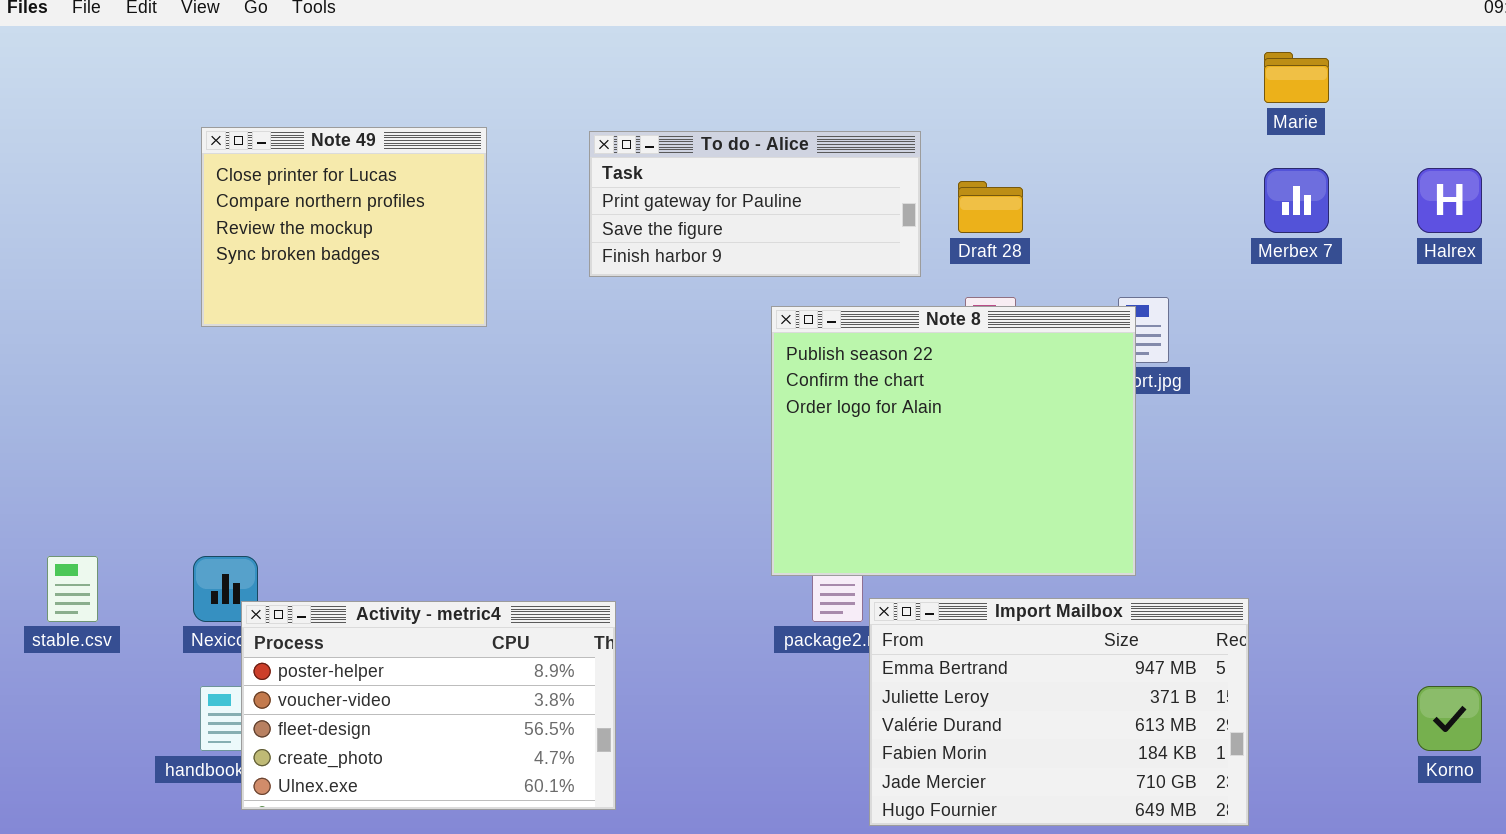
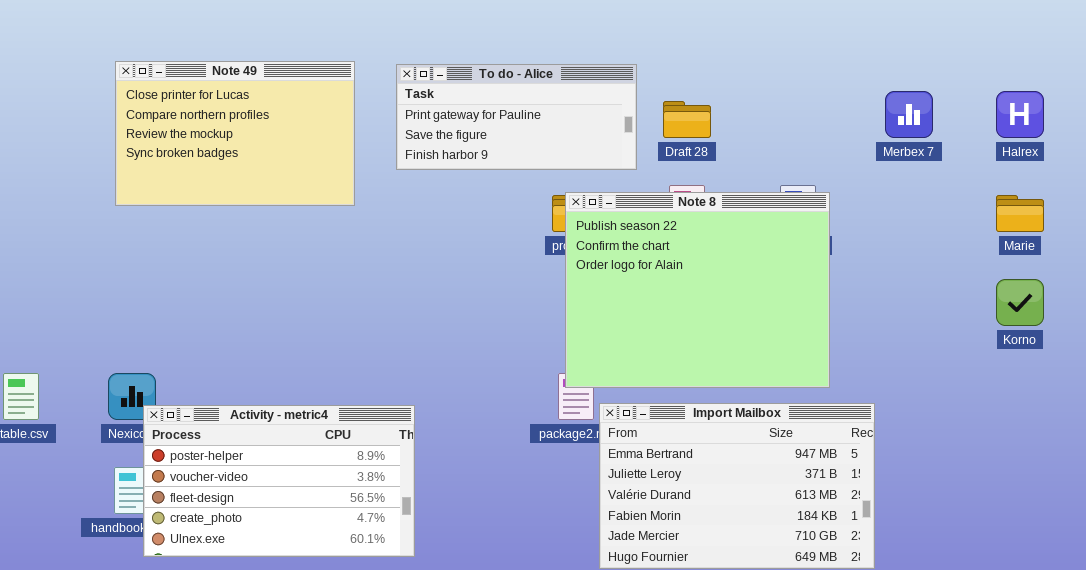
Marie: [1264,52,1329,103] -> [996,195,1044,232], moved
Note 49: [201,127,487,327] -> [115,61,355,206], resized
Note 8: [771,306,1136,576] -> [565,192,830,388], moved
Korno: [1417,686,1482,751] -> [996,279,1044,326], moved

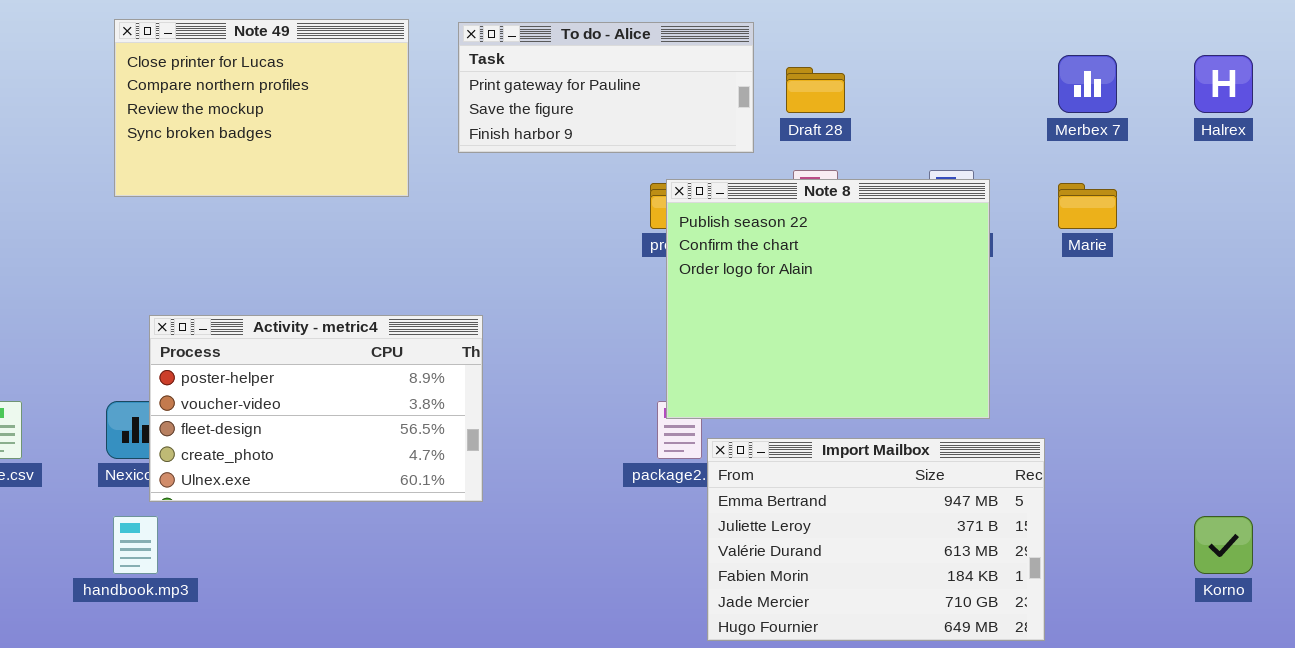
Marie: [996,195,1044,232] -> [1058,183,1117,229], moved
Korno: [996,279,1044,326] -> [1194,516,1253,574], moved
Activity - metric4: [143,405,415,557] -> [149,315,483,502], moved

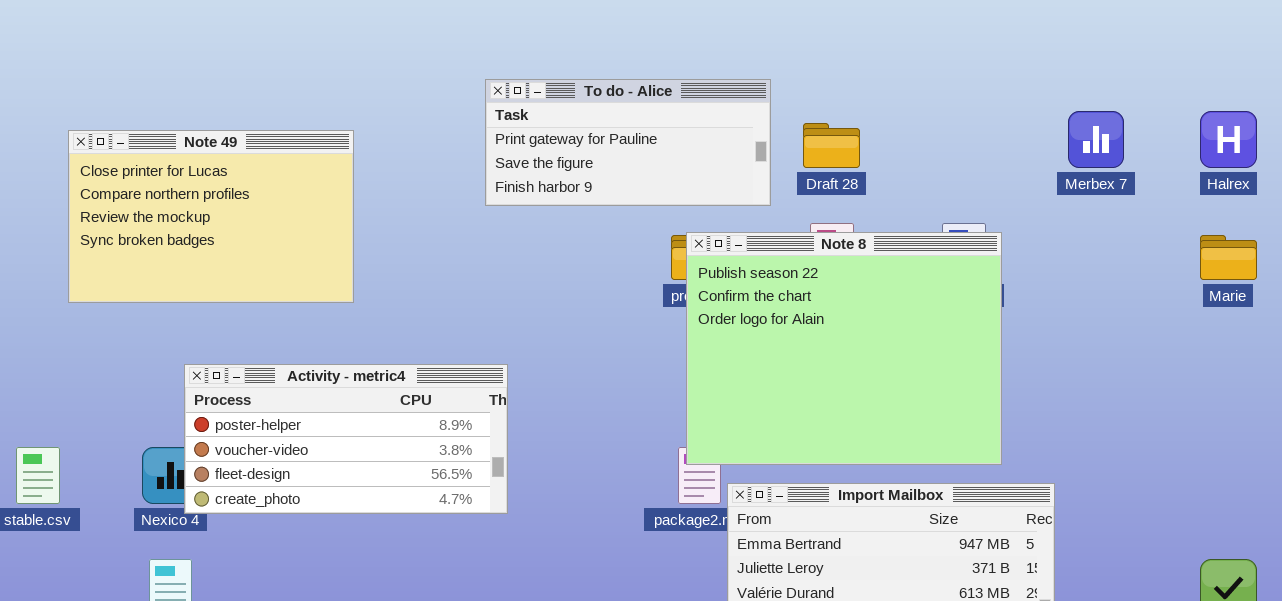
Note 49: [114,19,409,197] -> [68,130,354,303], moved
Marie: [1058,183,1117,229] -> [1200,235,1257,280], moved
Activity - metric4: [149,315,483,502] -> [184,364,508,514], resized

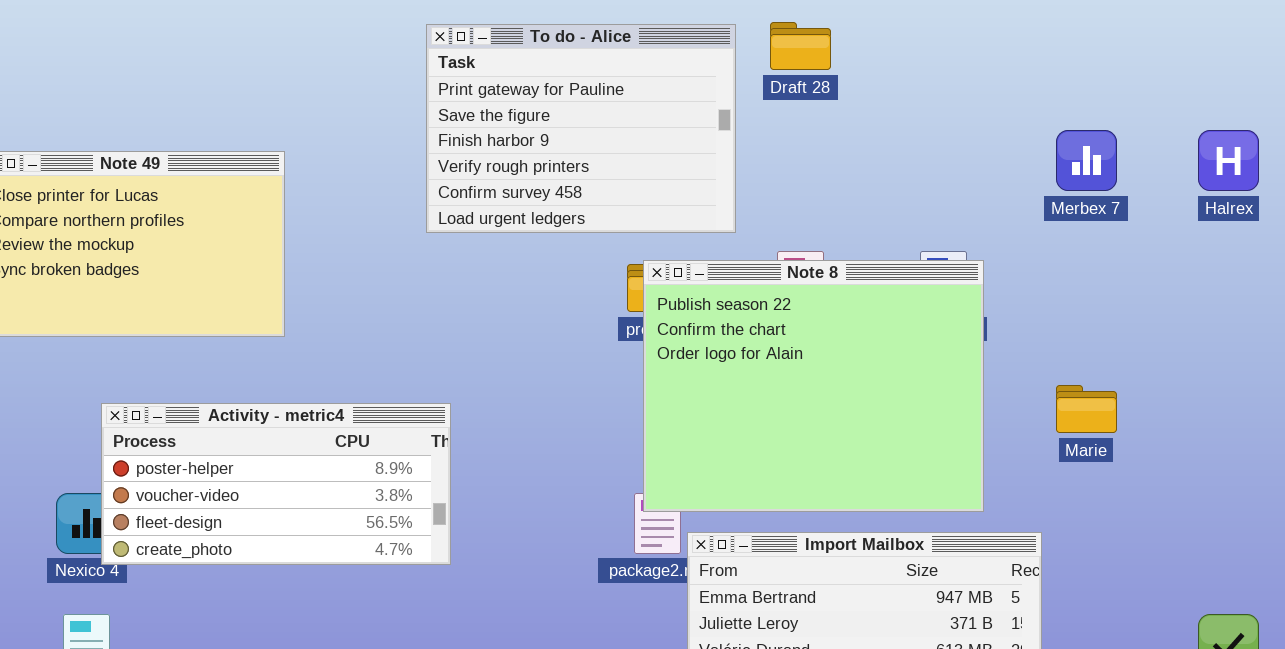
To do - Alice: [485,79,771,206] -> [426,24,736,233], resized
Draft 28: [803,123,860,168] -> [770,22,831,70], moved
Marie: [1200,235,1257,280] -> [1056,385,1117,433], moved

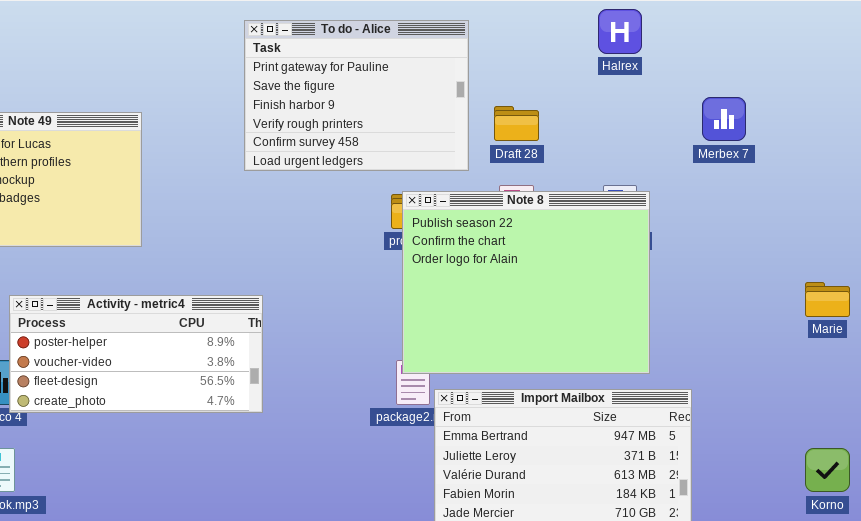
Draft 28: [770,22,831,70] -> [494,106,539,141], moved
Halrex: [1198,130,1259,191] -> [598,9,642,54], moved
Marie: [1056,385,1117,433] -> [805,282,850,317], moved

